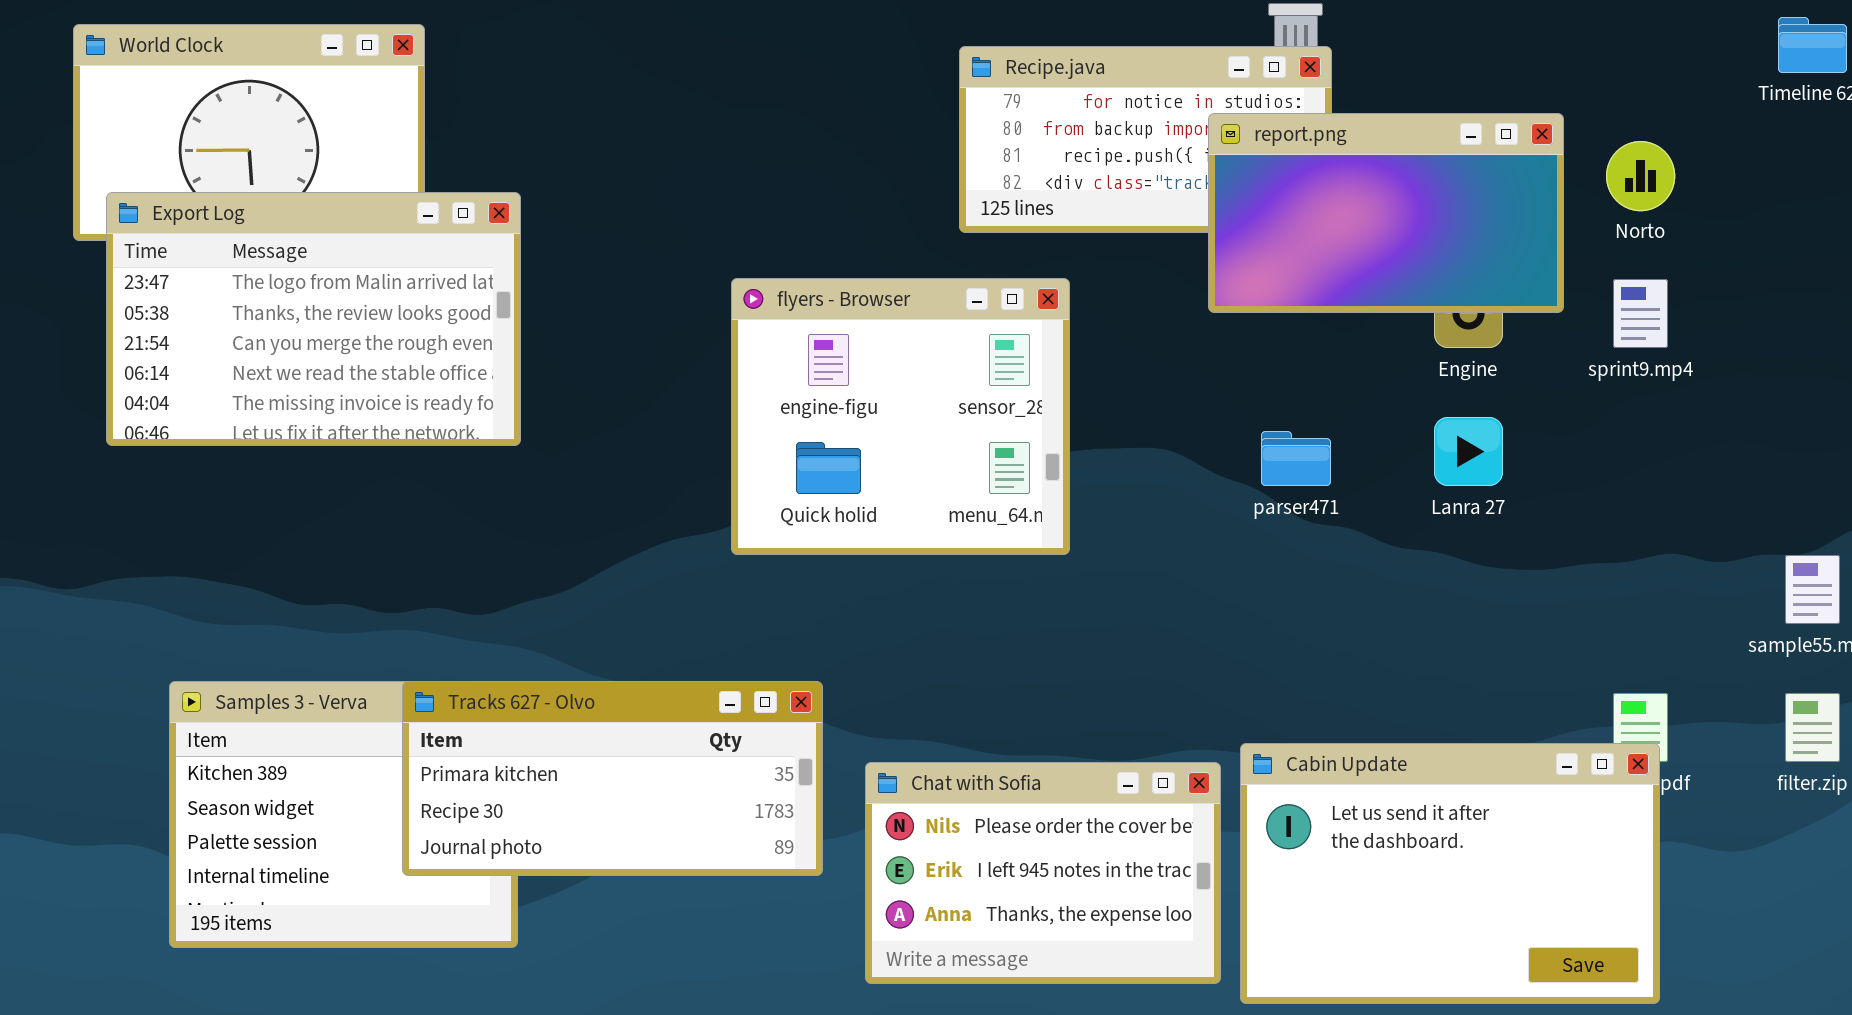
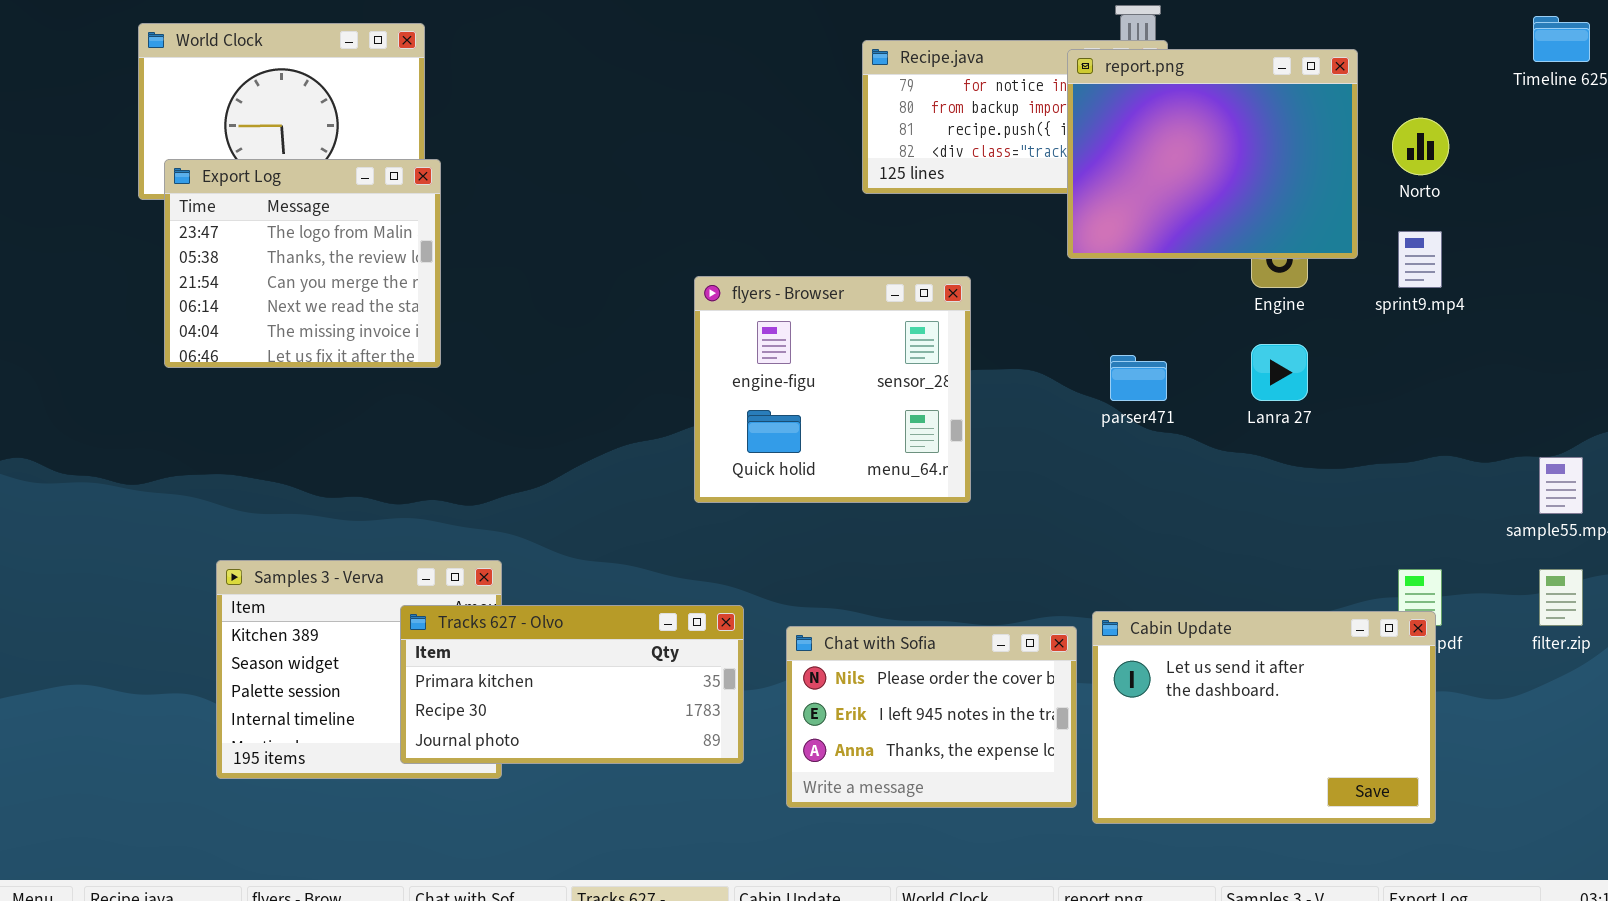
report.png: [1208,113,1564,313] -> [1067,49,1358,259], resized
Export Log: [106,192,521,446] -> [164,159,441,368], resized
flyers - Browser: [731,278,1070,555] -> [694,276,971,503], moved
Tracks 627 - Olvo: [402,681,823,876] -> [400,605,744,764], moved

